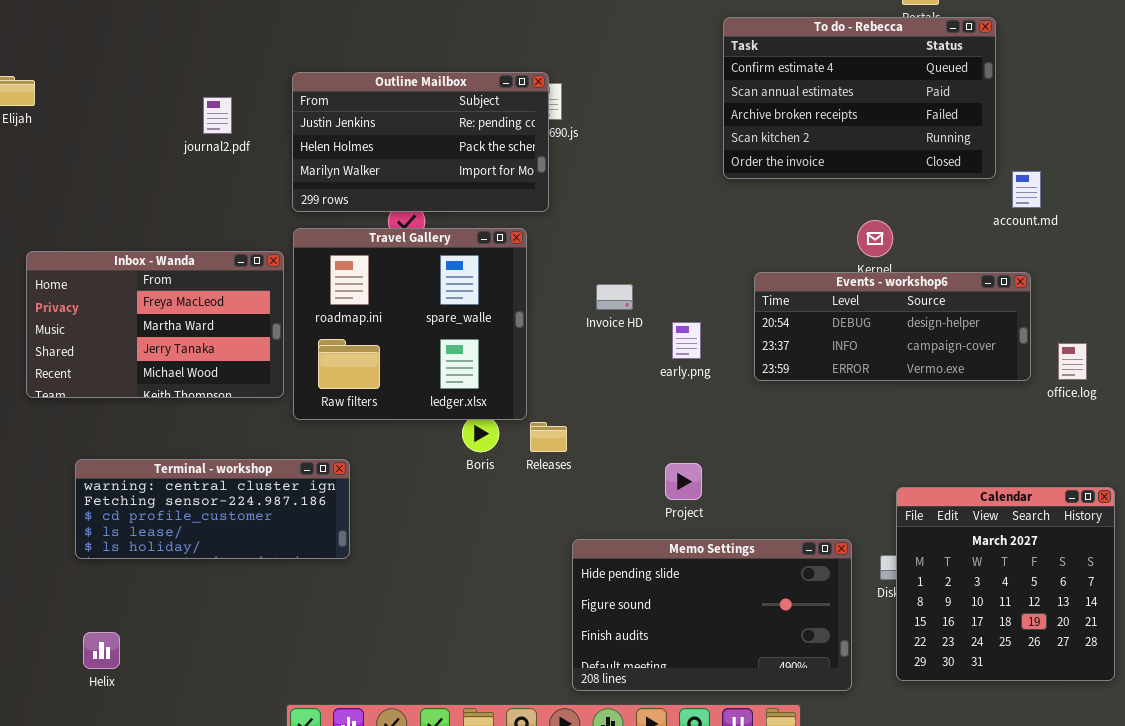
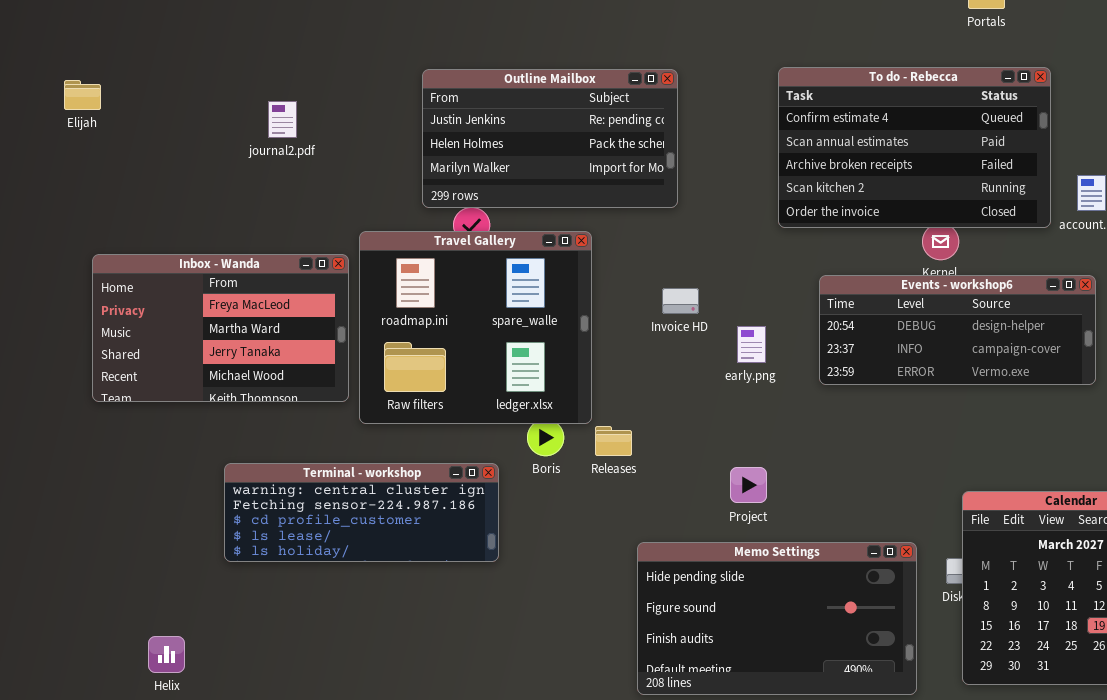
To do - Rebecca: [723,17,996,179] -> [778,67,1051,228], moved
Outline Mailbox: [292,72,549,212] -> [422,69,678,208], moved
Terminal - workshop: [75,459,350,559] -> [224,463,499,562], moved

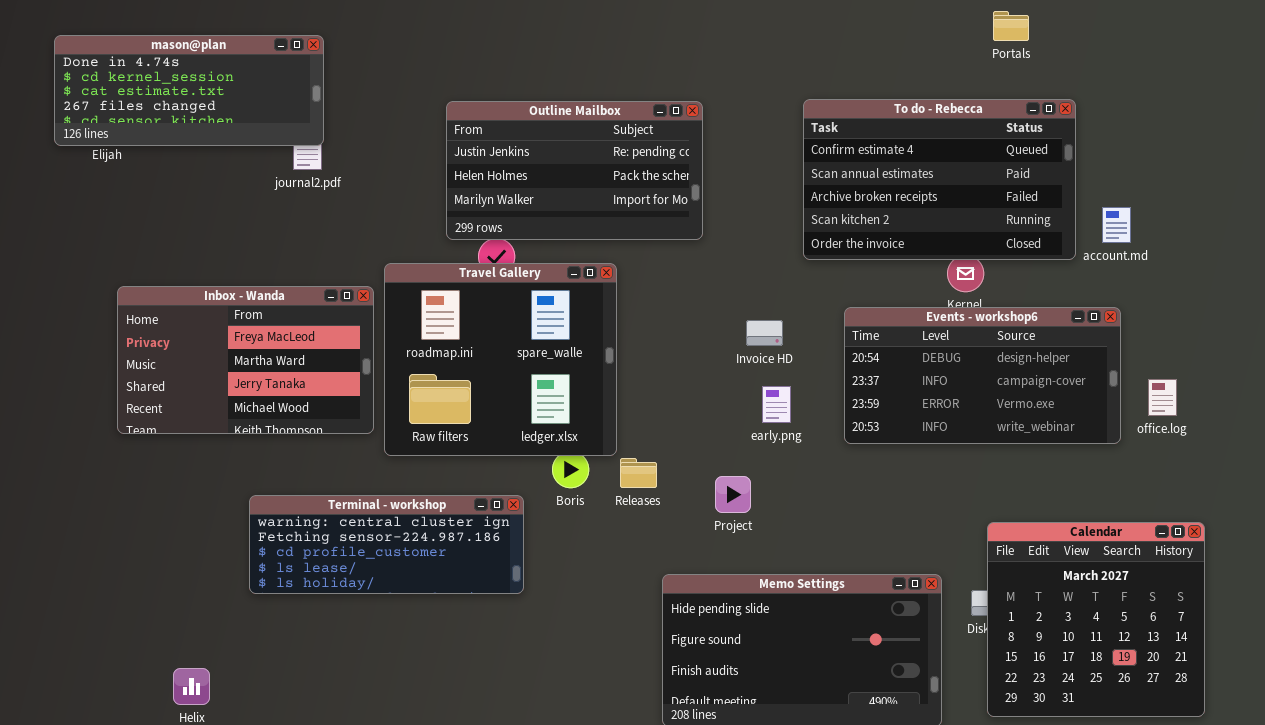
mason@plan: none -> [54,35,324,146], opened
Events - workshop6: [819,275,1096,385] -> [844,307,1121,444], resized
Invoice HD: [662,288,699,314] -> [746,320,783,346], moved
early.png: [737,326,766,363] -> [762,386,791,423], moved
Project: [730,467,767,503] -> [715,476,751,513], moved

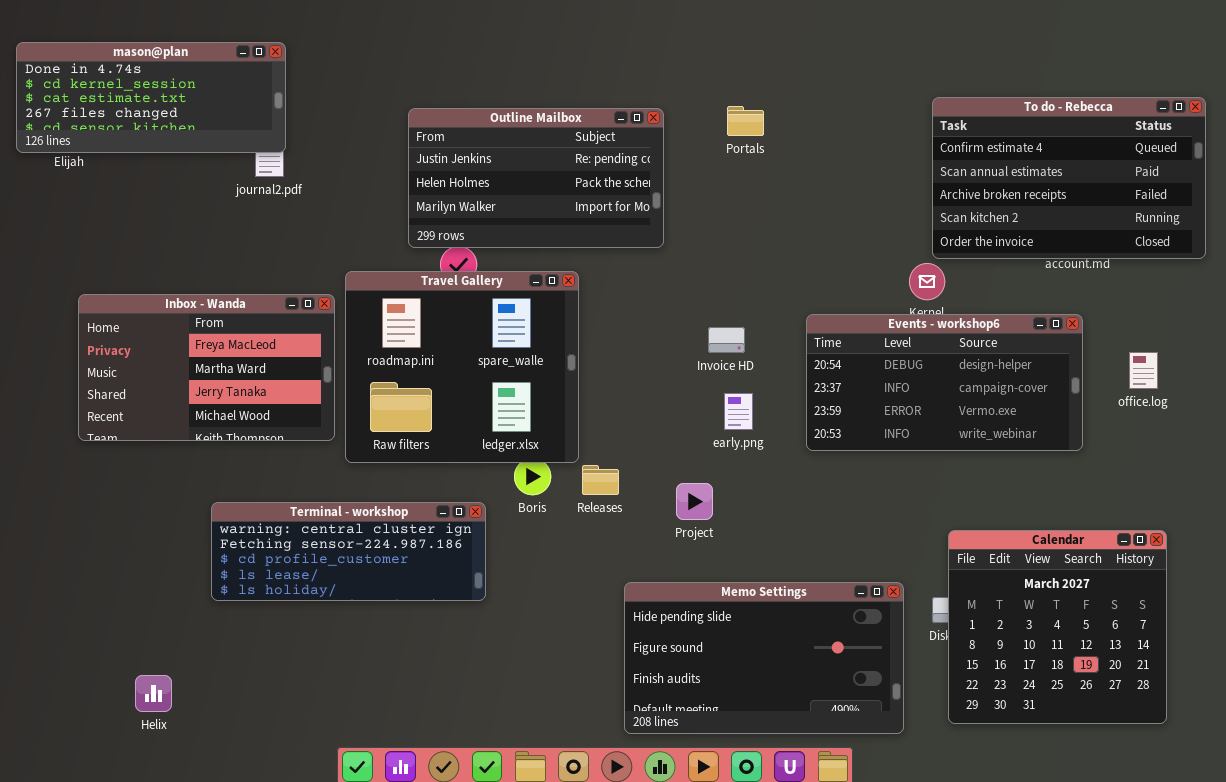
Portals: [993,11,1029,41] -> [727,106,764,136], moved
To do - Rebecca: [803,99,1076,260] -> [932,97,1206,259], moved
office.log: [1148,379,1177,416] -> [1129,352,1158,389], moved

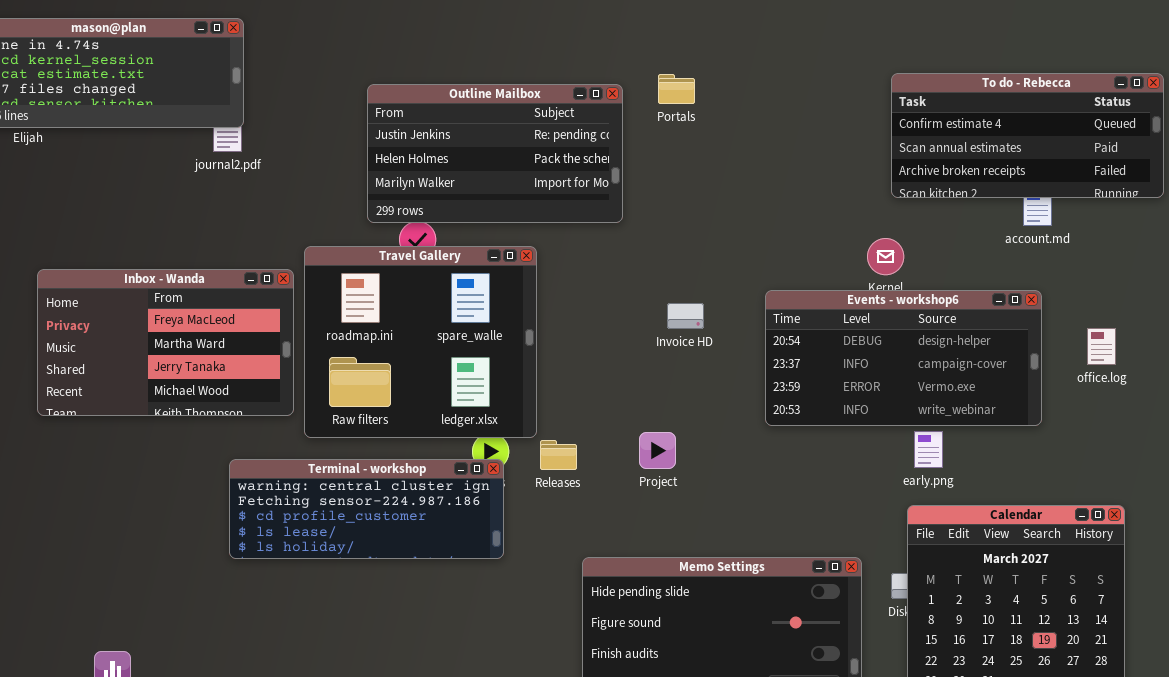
To do - Rebecca: [932,97,1206,259] -> [891,73,1164,198], resized
Portals: [727,106,764,136] -> [658,74,695,104], moved
early.png: [724,393,753,430] -> [914,431,943,468], moved
Project: [676,483,713,520] -> [639,432,676,469], moved
Terminal - workshop: [211,502,486,601] -> [229,459,504,559], moved

